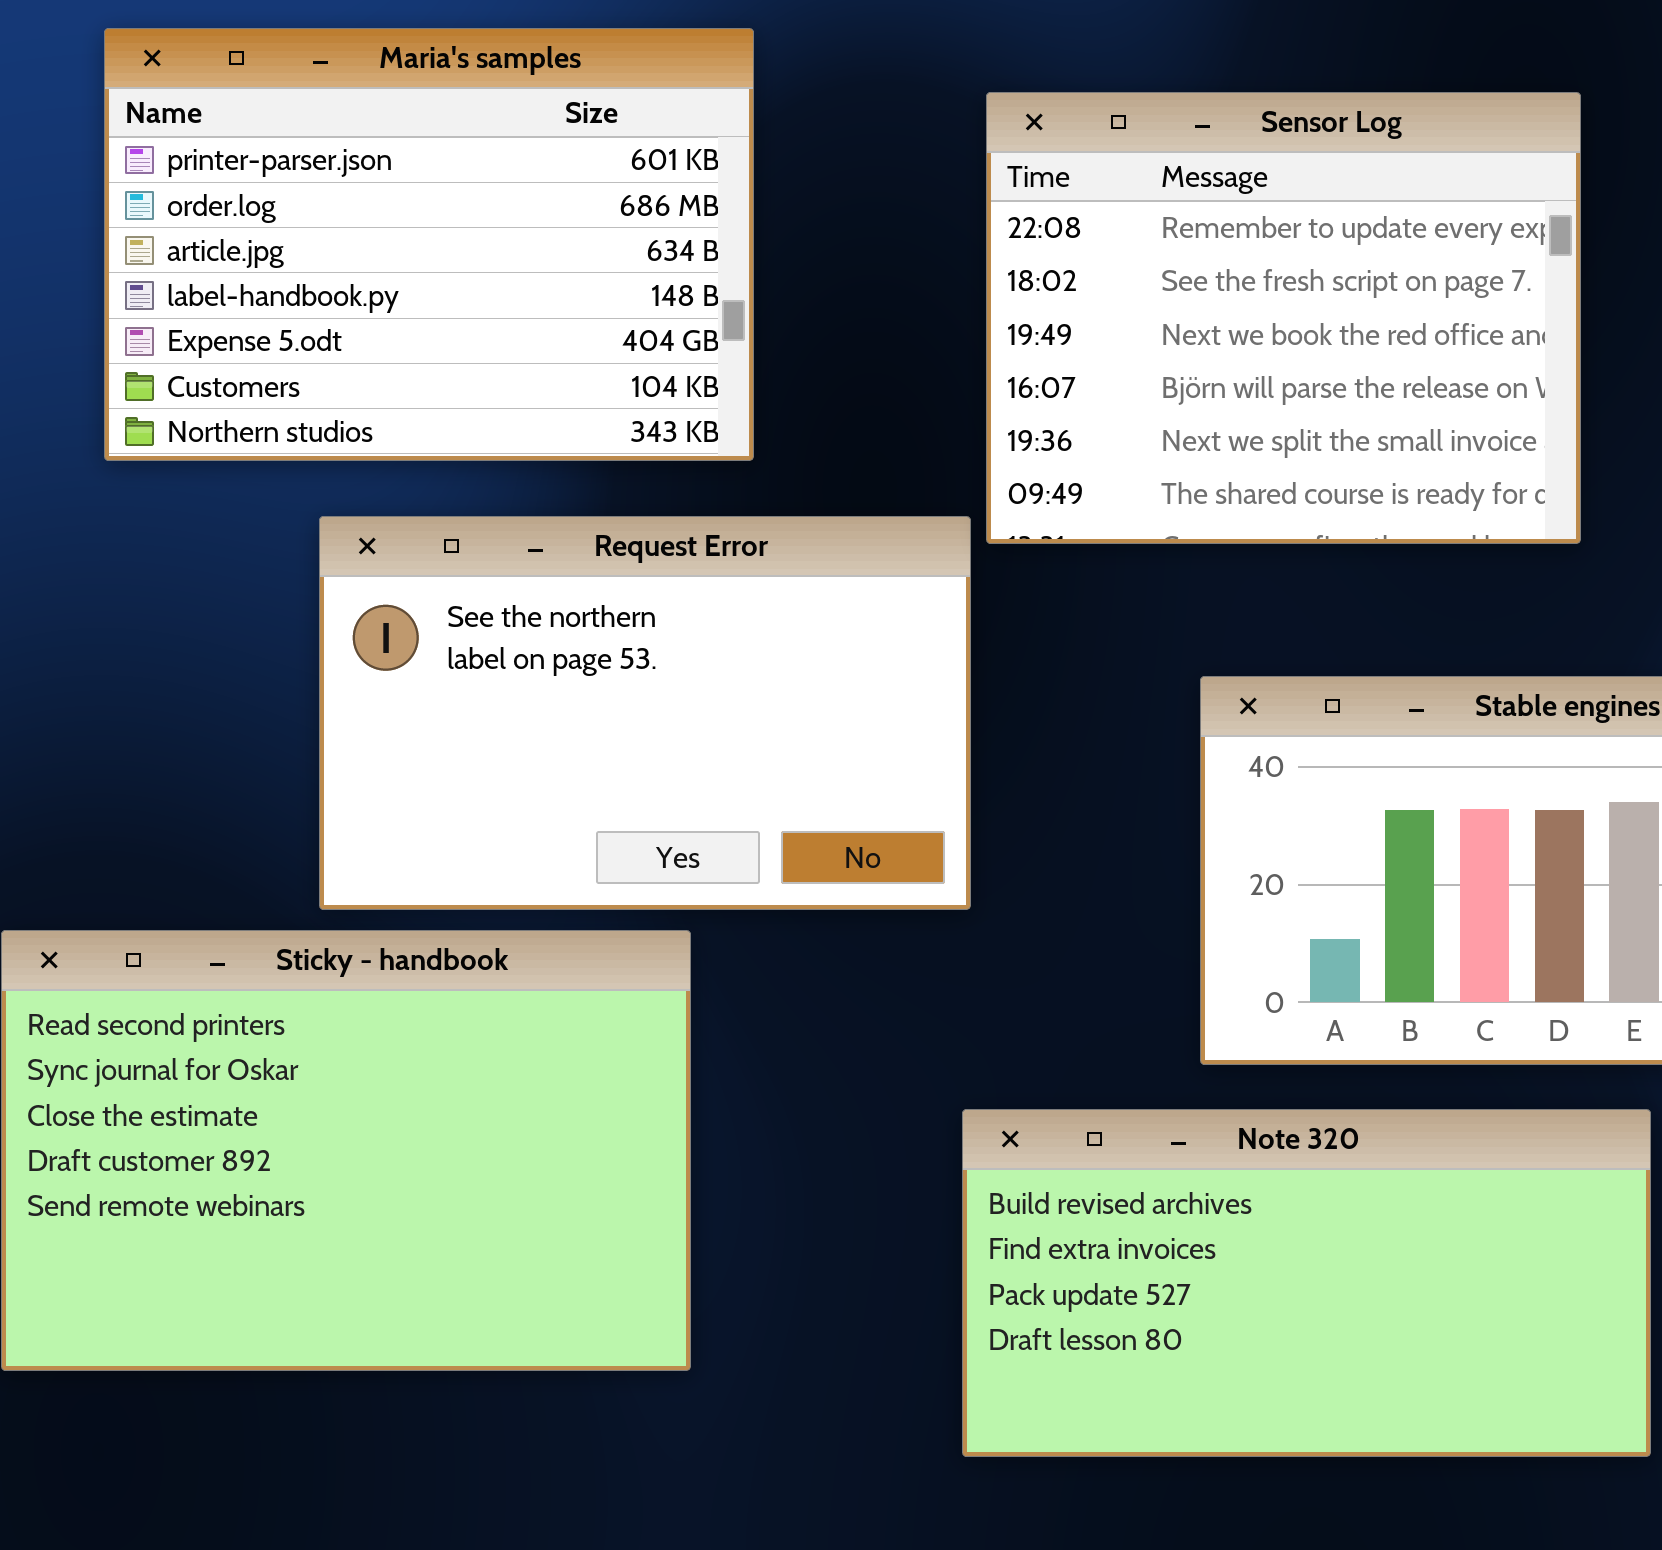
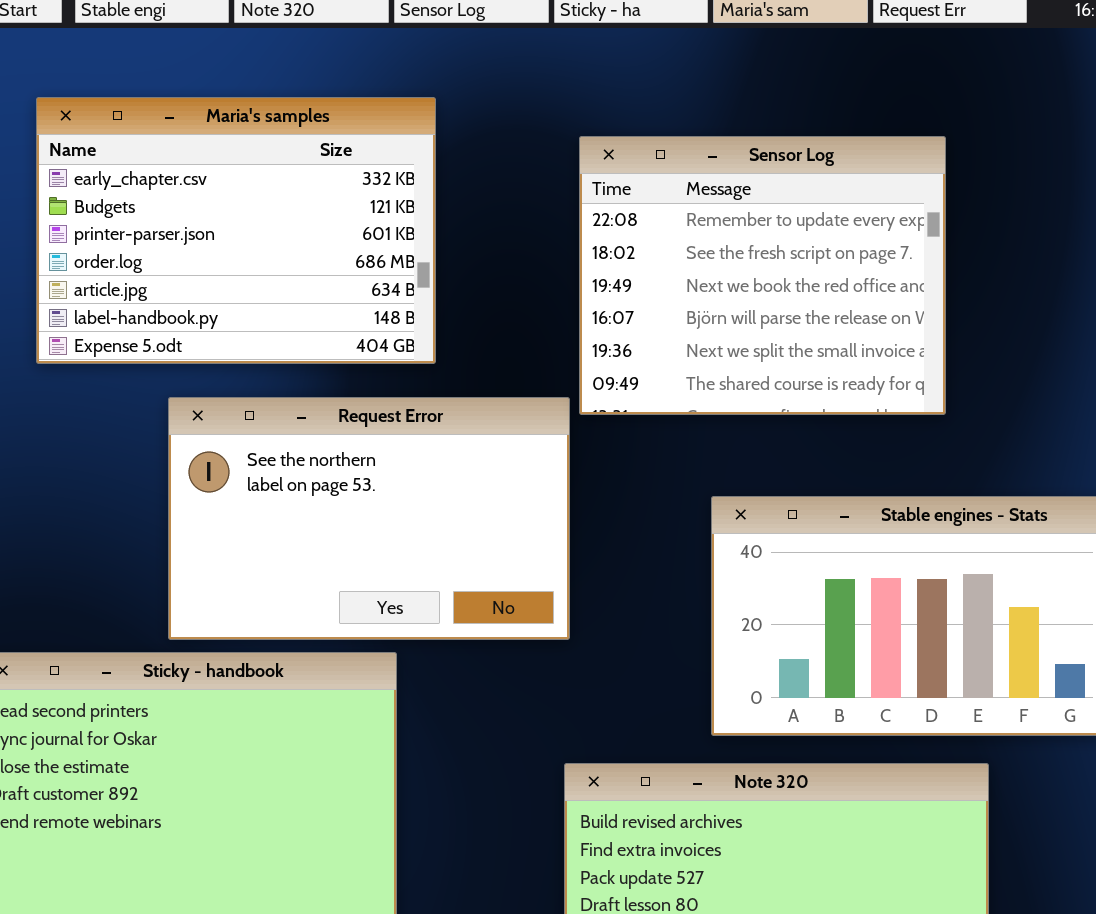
Maria's samples: [104,28,754,461] -> [36,97,436,364], scrolled up 2 rows

